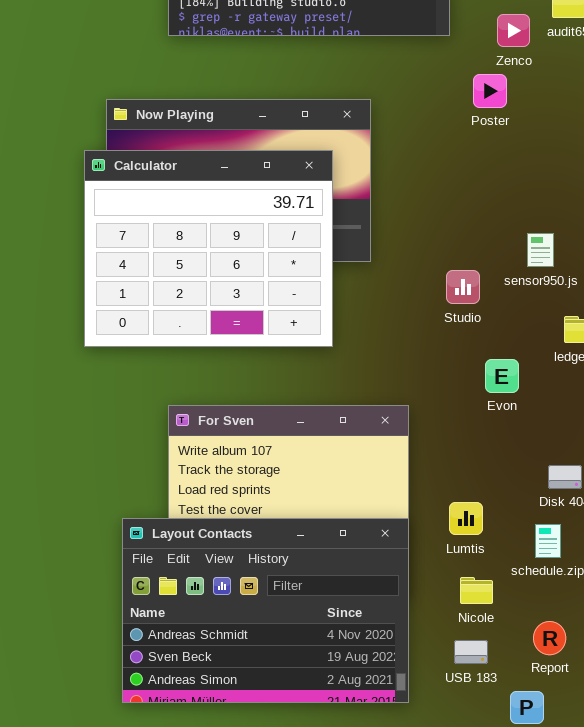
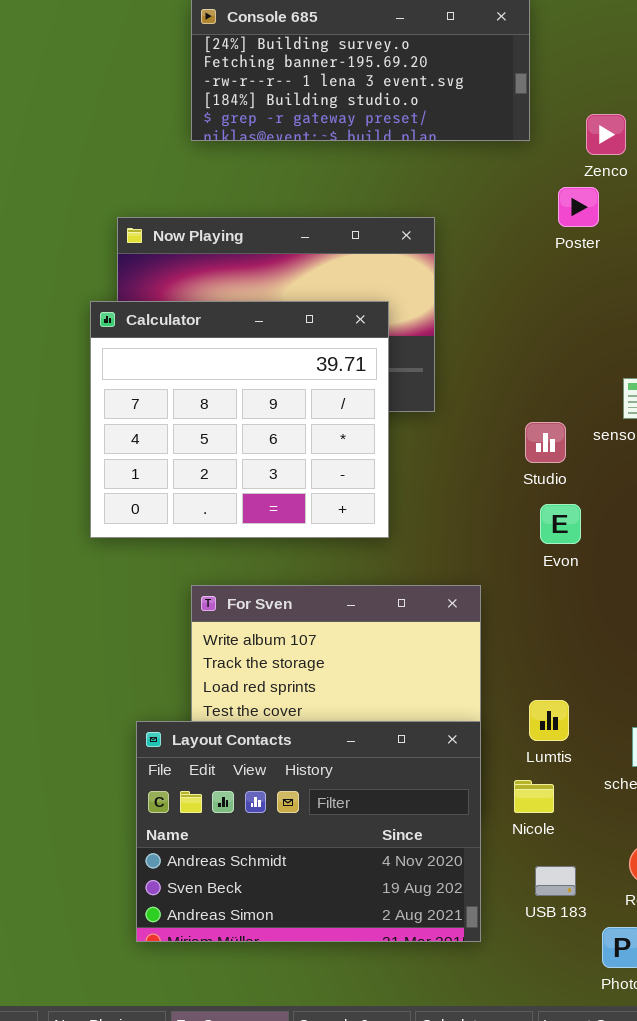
Calculator: [84,150,333,347] -> [90,301,389,538], moved
Evon: [485,359,519,393] -> [540,504,581,544], moved
Nicole: [460,577,493,604] -> [514,780,554,813], moved

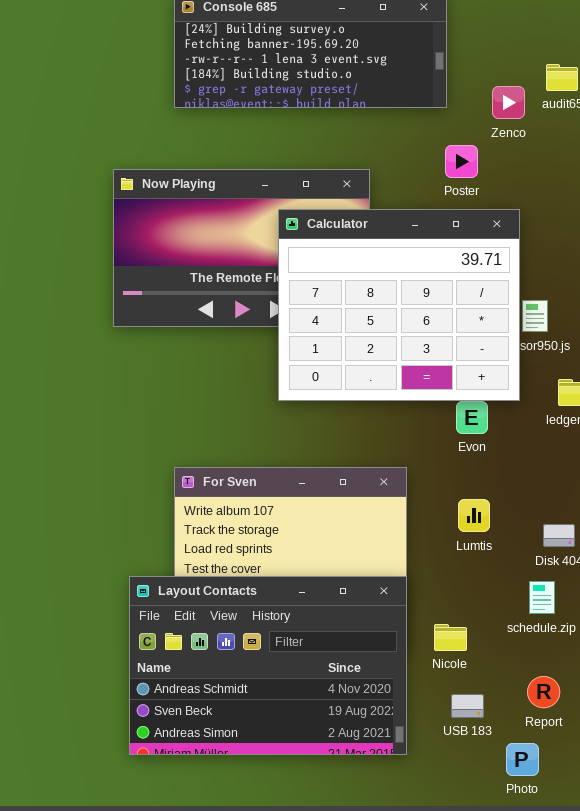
Poster: [558,187,599,227] -> [445,145,478,178], moved
Calculator: [90,301,389,538] -> [278,209,520,401], moved
Lumtis: [529,700,569,741] -> [458,499,490,532], moved

